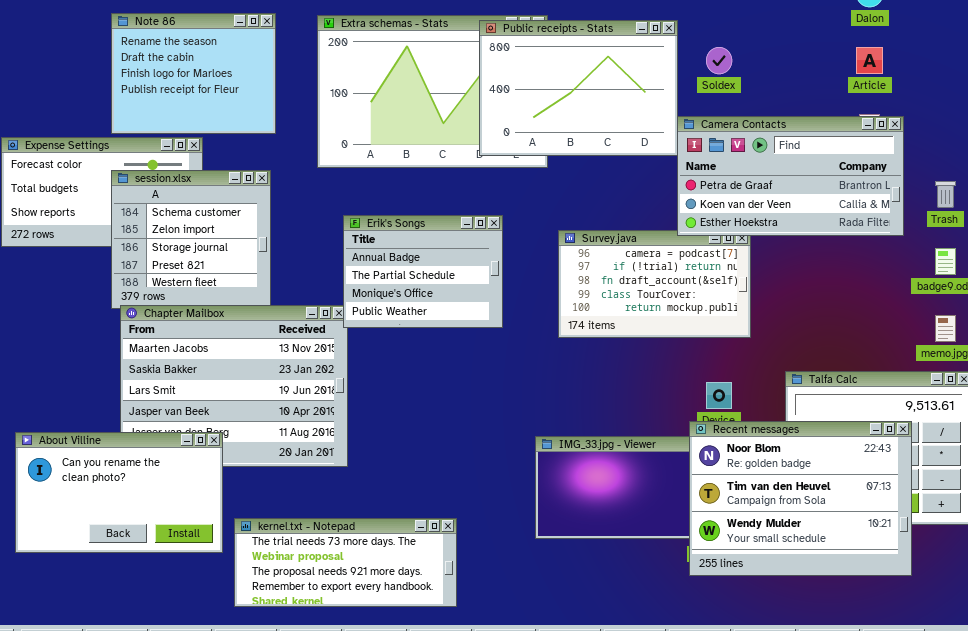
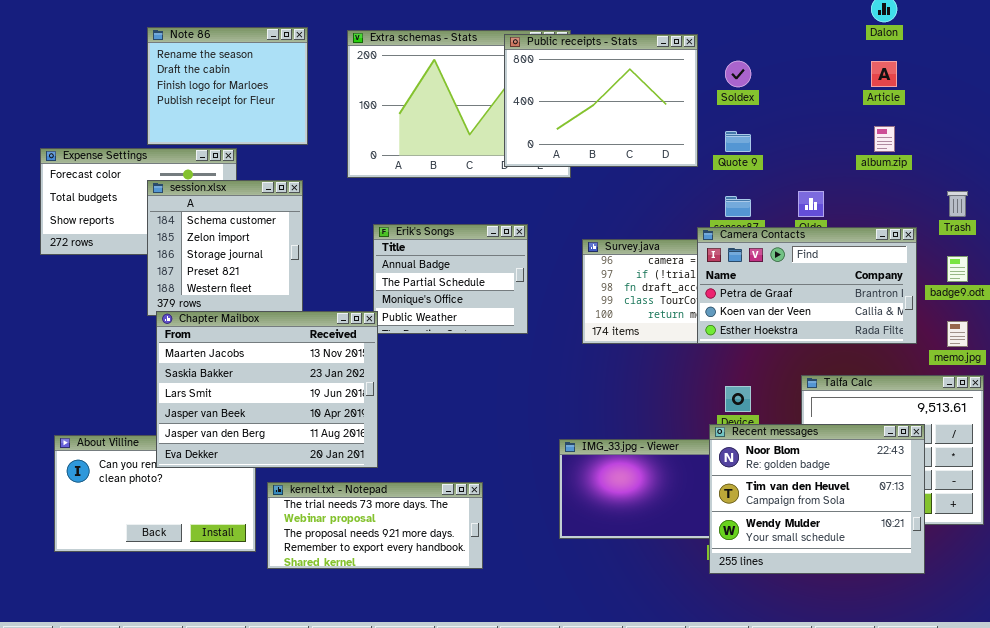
Camera Contacts: [677,116,904,236] -> [697,227,917,344], moved
Chapter Mailbox: [120,305,348,467] -> [156,311,378,468], raised
kernel.txt - Notepad: [234,518,457,607] -> [267,482,483,569], moved

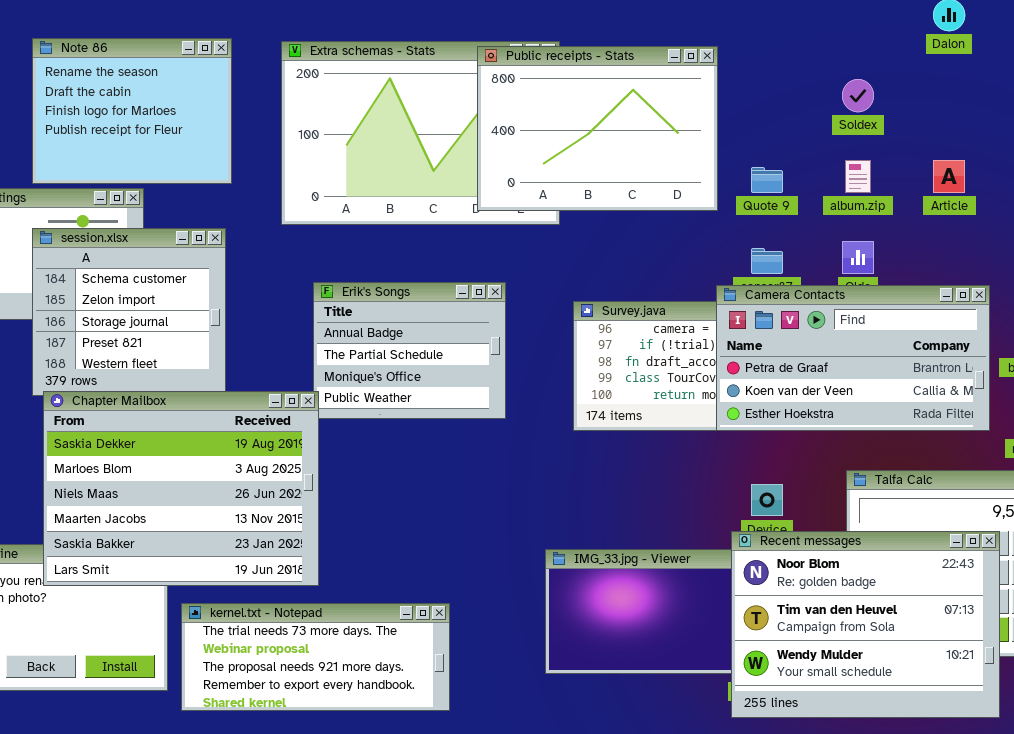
Soldex: [725,61,751,87] -> [842,79,874,112], moved
Article: [871,61,897,87] -> [933,160,965,193], moved
album.zip: [874,126,895,152] -> [845,160,871,193], moved
Chapter Mailbox: [156,311,378,468] -> [43,391,319,586], scrolled up 3 rows

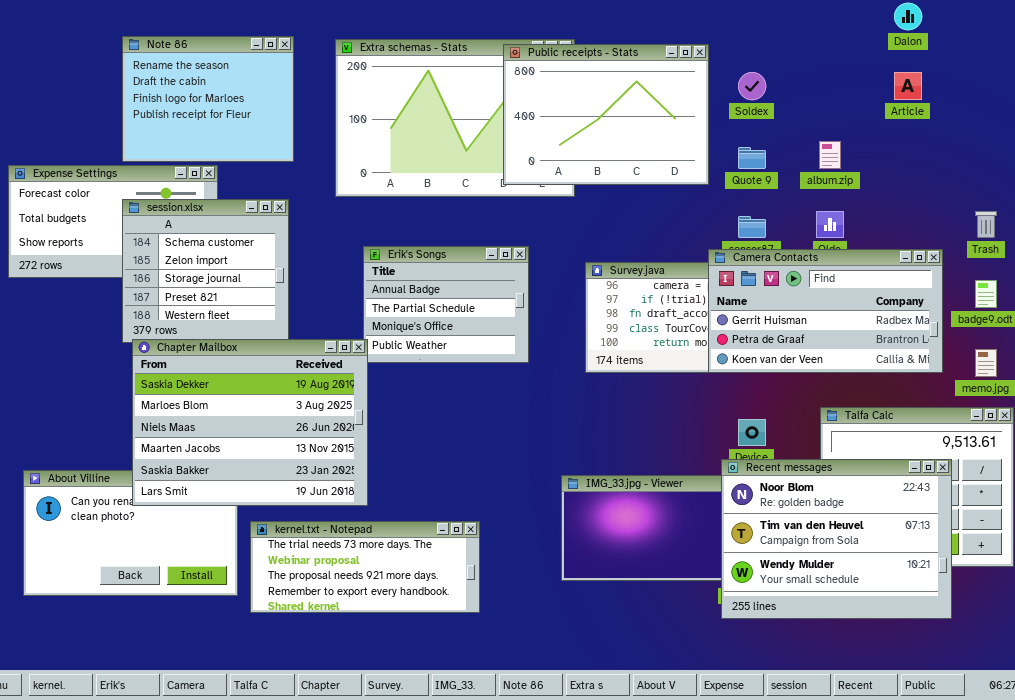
Soldex: [842,79,874,112] -> [738,72,766,100], moved
Article: [933,160,965,193] -> [894,72,922,100], moved
Camera Contacts: [716,285,990,431] -> [708,249,943,373], scrolled up 1 row

